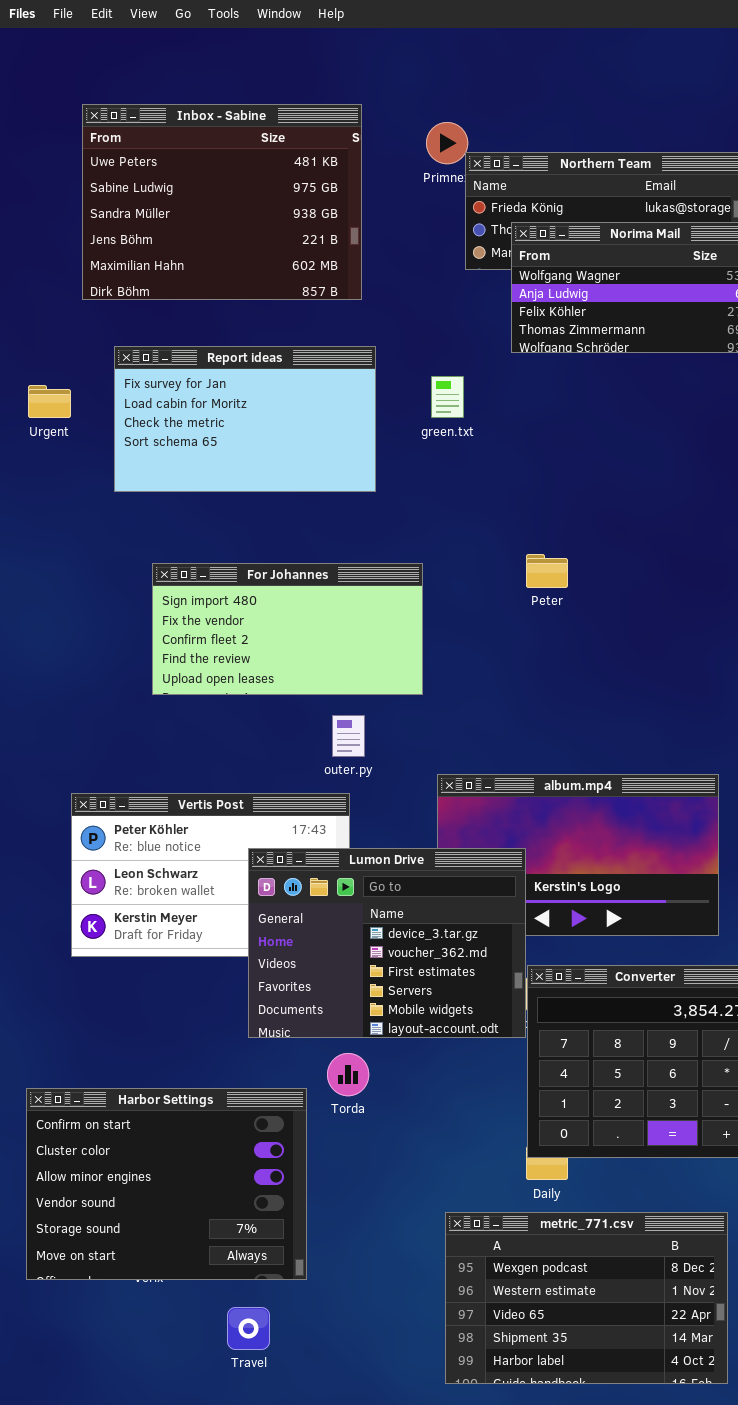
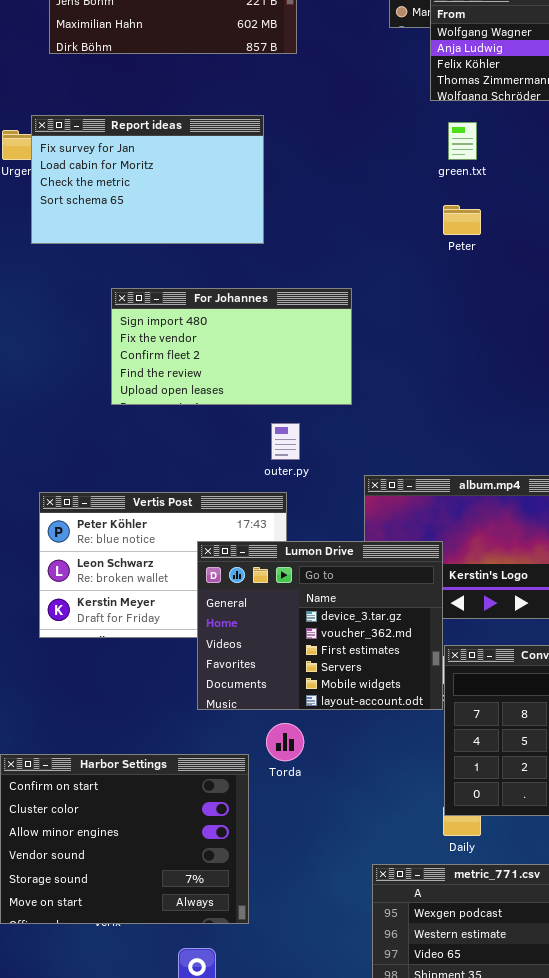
Report ideas: [114,346,376,492] -> [31,115,264,244], moved
green.txt: [431,376,464,418] -> [448,122,477,160], moved
Peter: [526,554,568,588] -> [443,205,481,235], moved

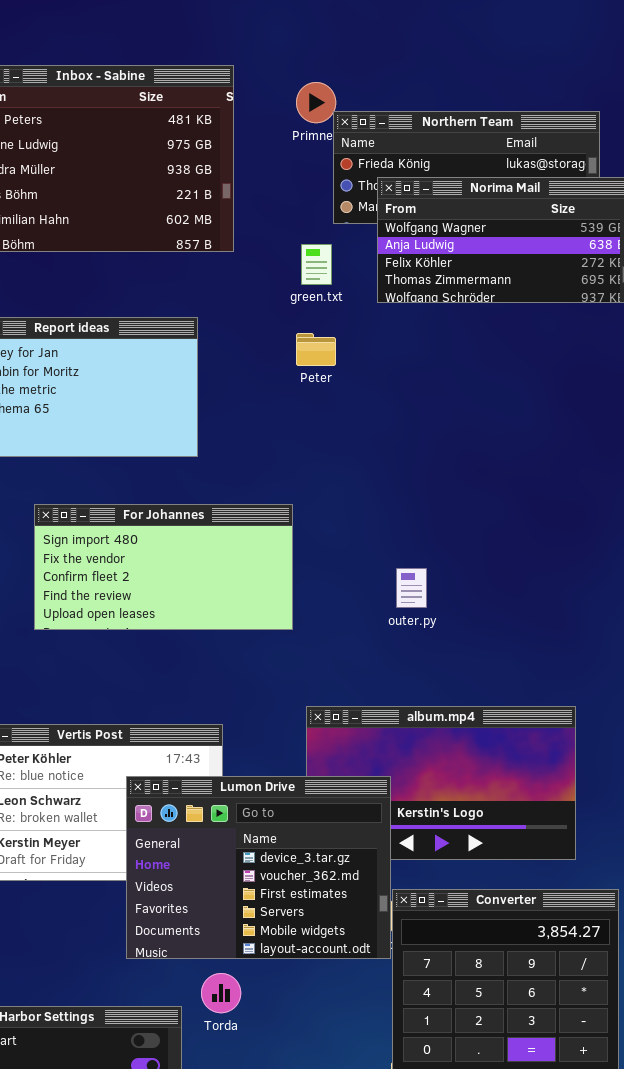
green.txt: [448,122,477,160] -> [301,244,332,285], moved
Peter: [443,205,481,235] -> [296,333,336,366], moved
outer.py: [271,423,300,460] -> [396,568,427,608], moved

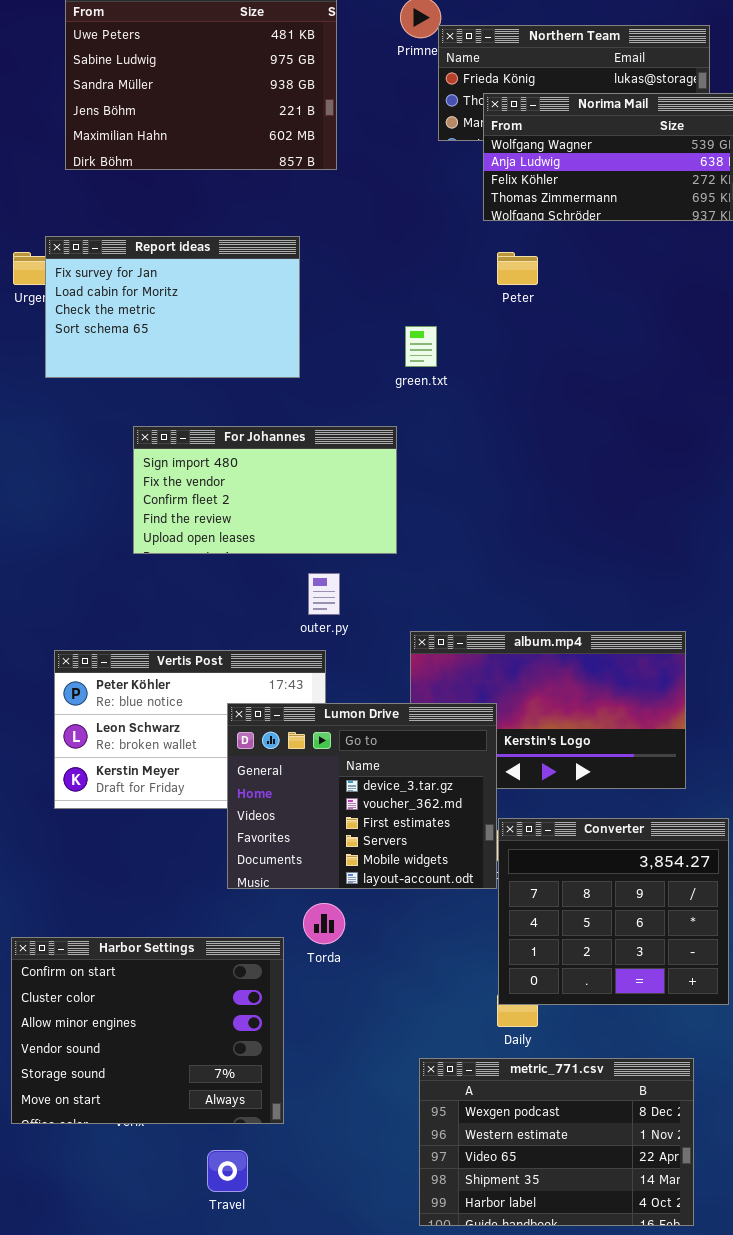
green.txt: [301,244,332,285] -> [405,326,437,367], moved
Peter: [296,333,336,366] -> [497,252,538,285], moved
outer.py: [396,568,427,608] -> [308,573,340,615], moved

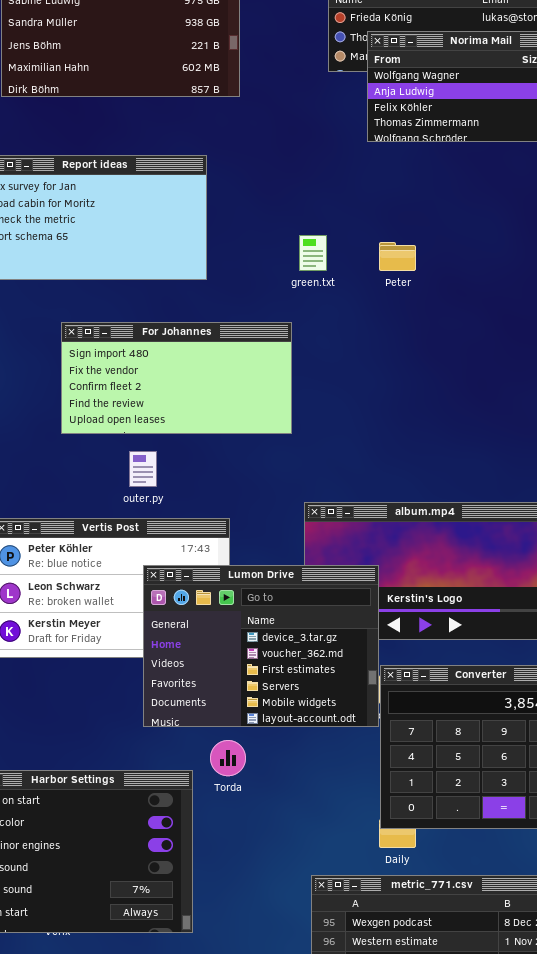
Peter: [497,252,538,285] -> [379,242,416,271], moved
outer.py: [308,573,340,615] -> [129,451,157,487], moved

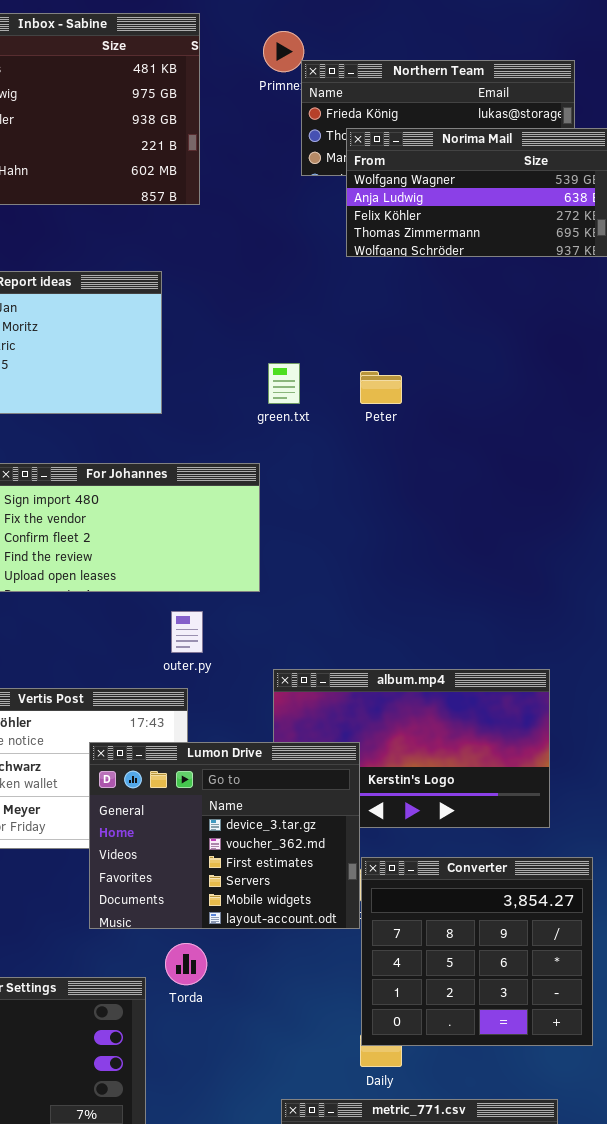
outer.py: [129,451,157,487] -> [171,611,203,653], moved

